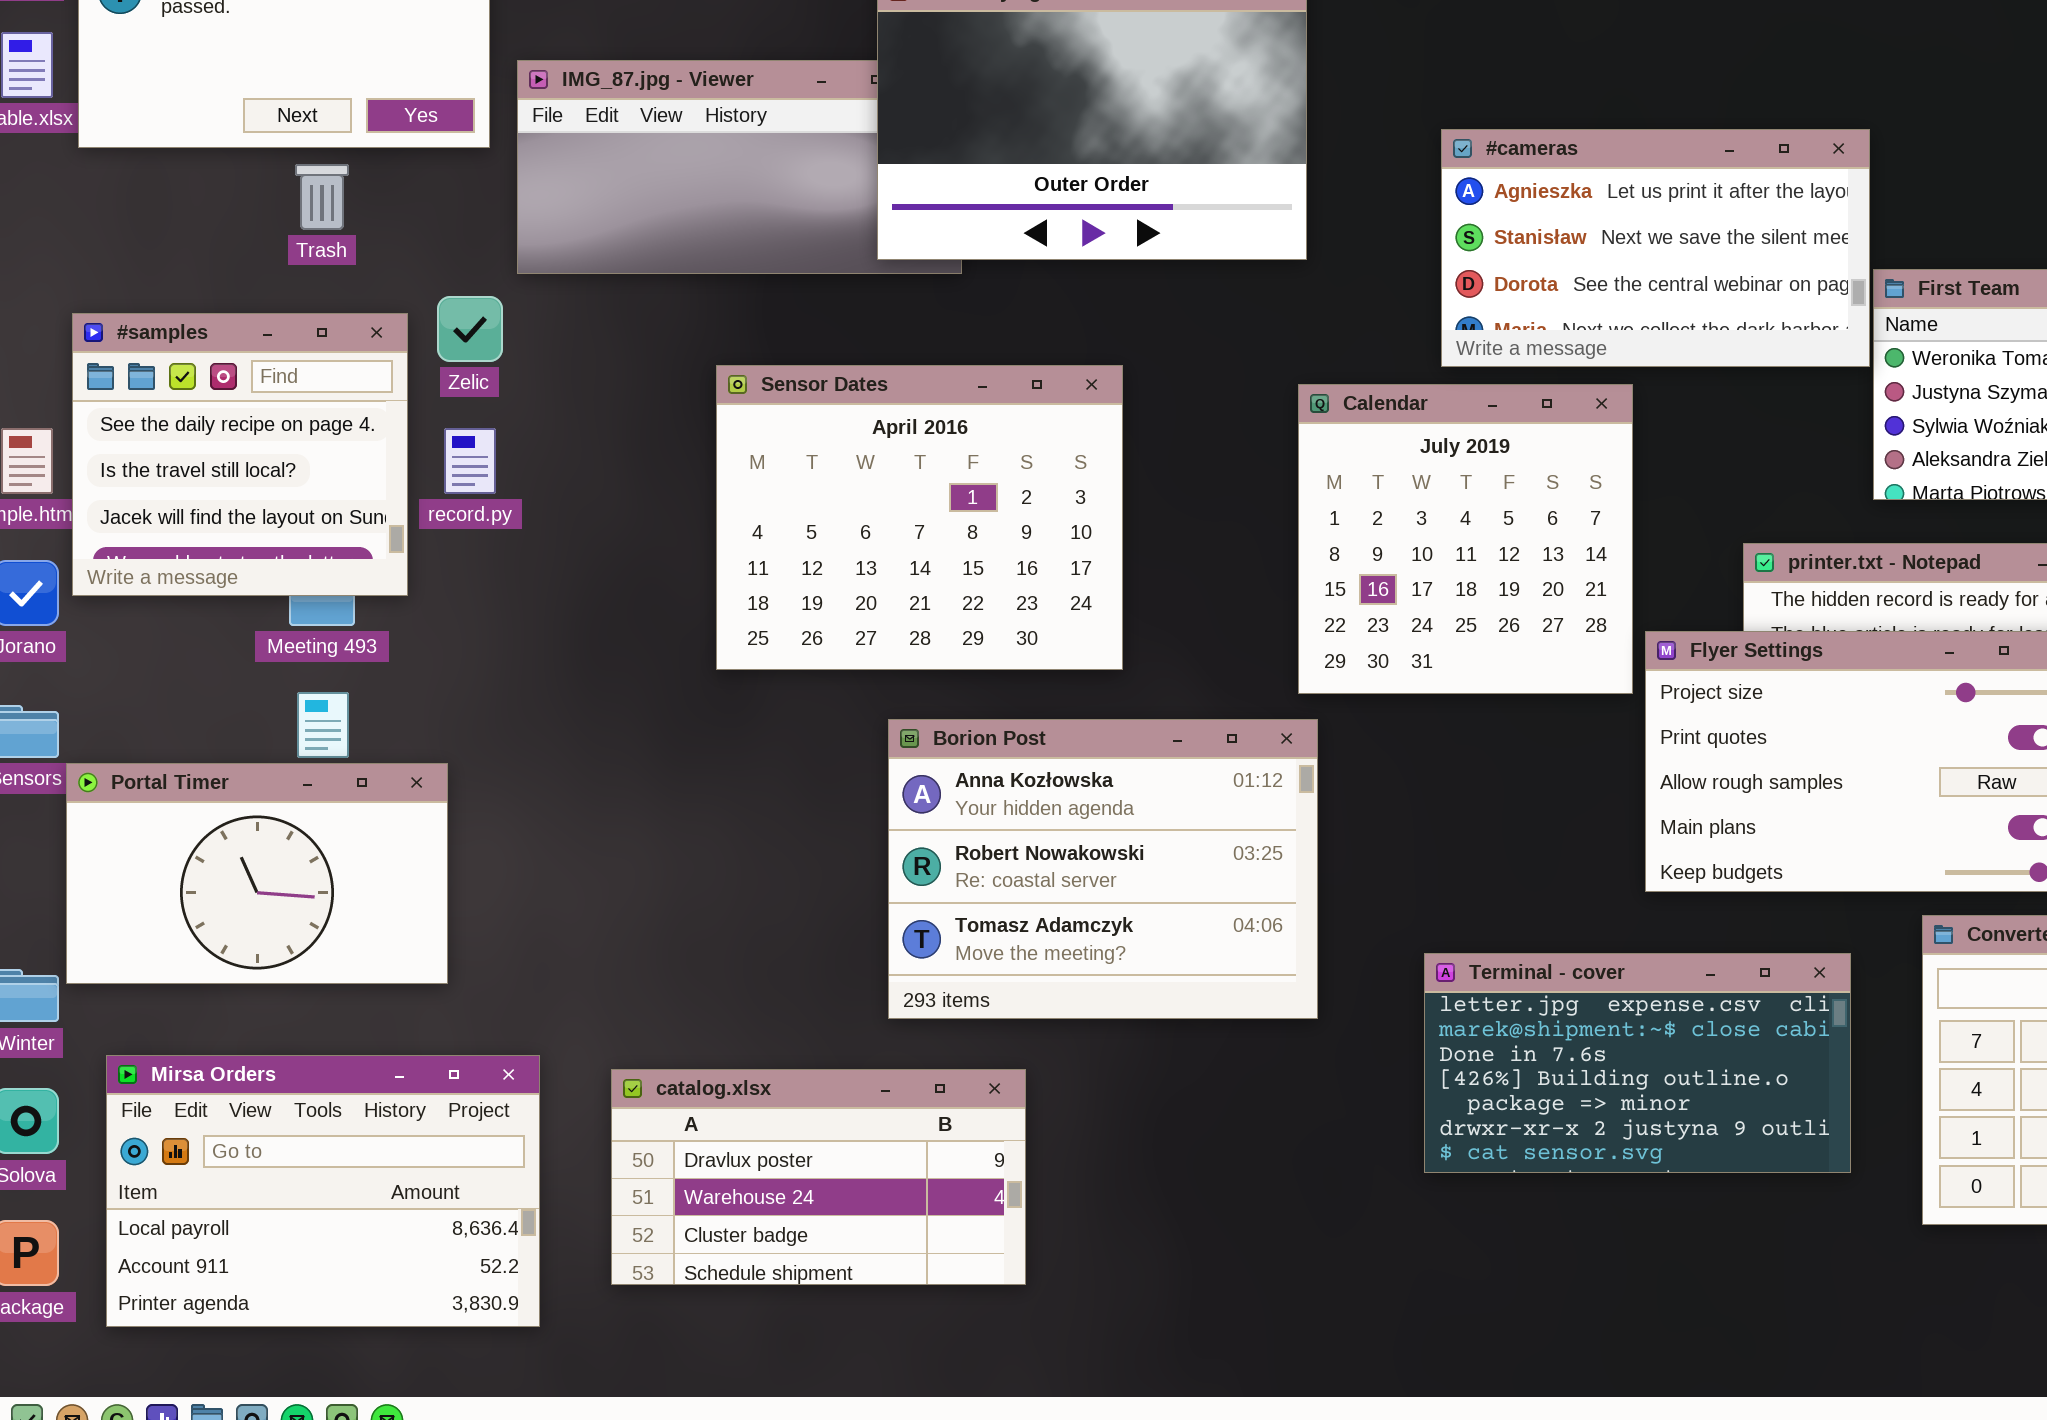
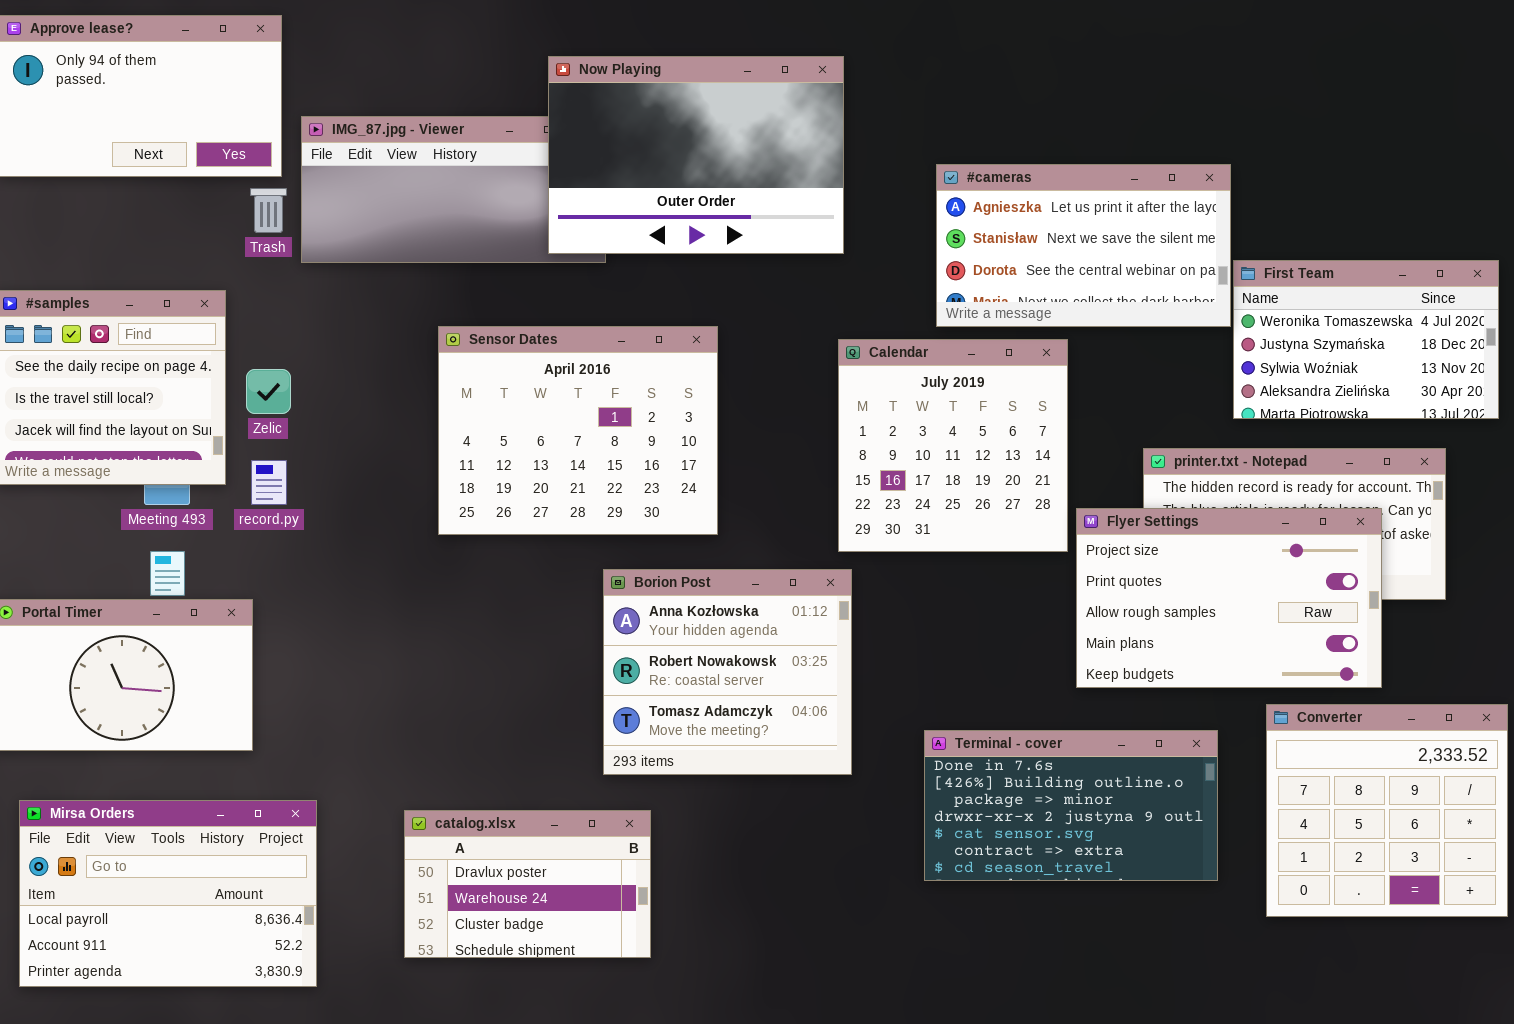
Trash: [295,164,349,230] -> [250,188,287,233], moved
Zelic: [437,296,503,362] -> [246,369,291,414], moved
record.py: [444,428,496,494] -> [251,460,287,505], moved
Borion Post: [888,719,1318,1019] -> [603,569,852,775], resized
Terminal - cover: [1424,953,1851,1173] -> [924,730,1218,881], scrolled down 2 rows
catalog.xlsx: [611,1069,1026,1285] -> [404,810,651,958], resized

